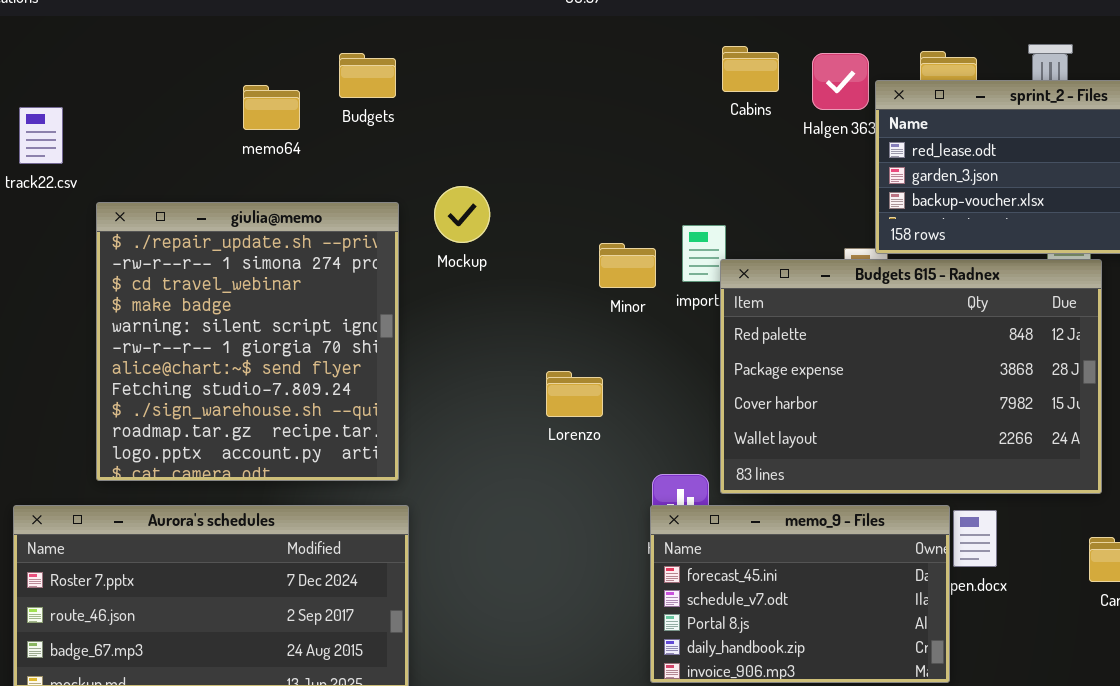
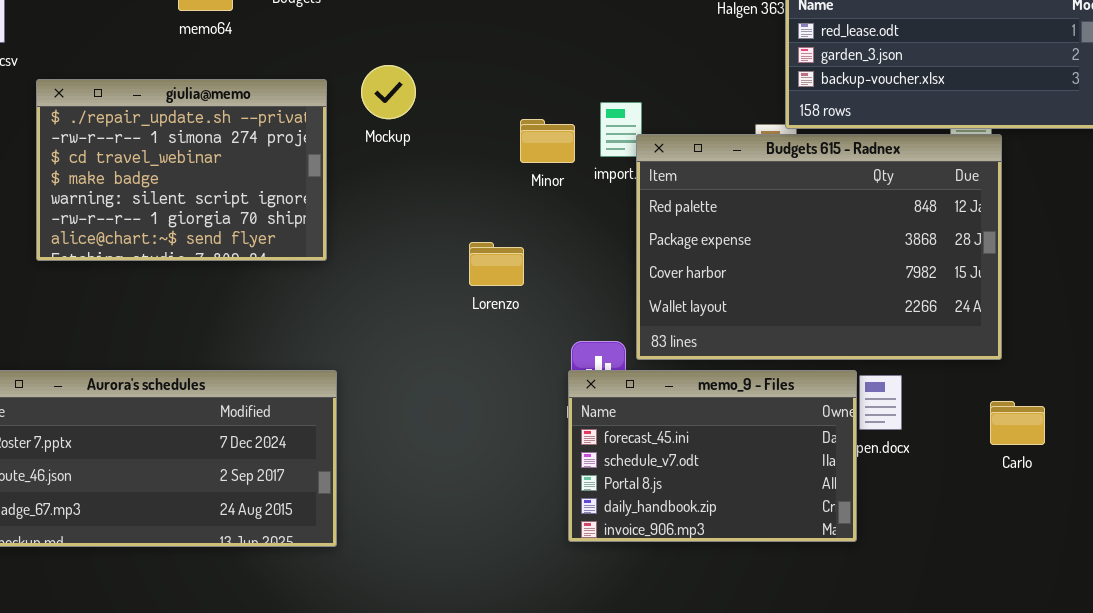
giulia@memo: [96,202,399,481] -> [36,79,327,261], resized

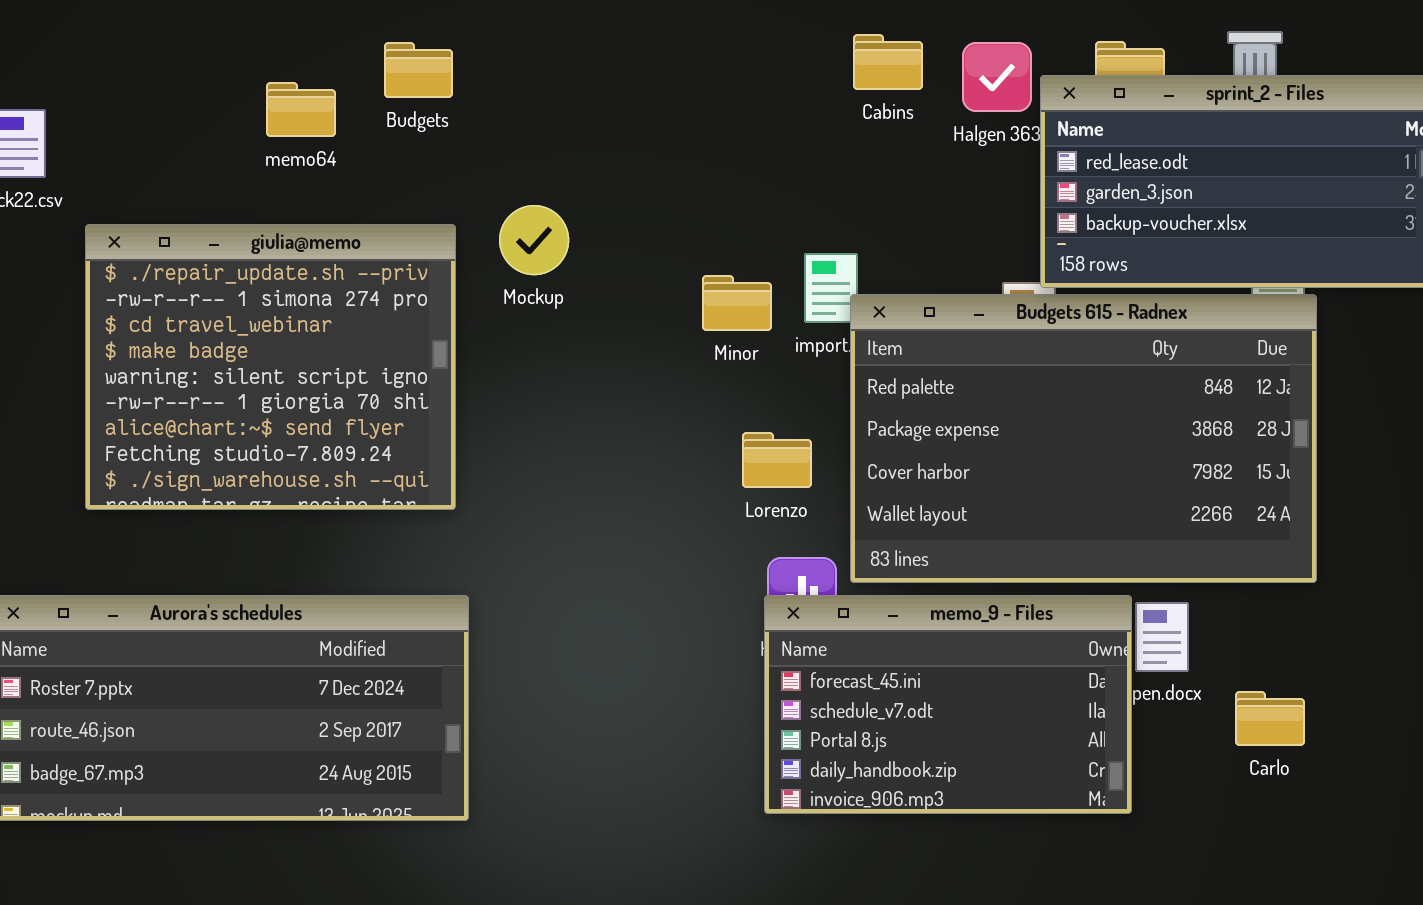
giulia@memo: [36,79,327,261] -> [85,224,456,510], resized
Lorenzo: [469,242,524,286] -> [742,432,812,488], moved
Carlo: [990,401,1045,445] -> [1235,691,1305,746], moved

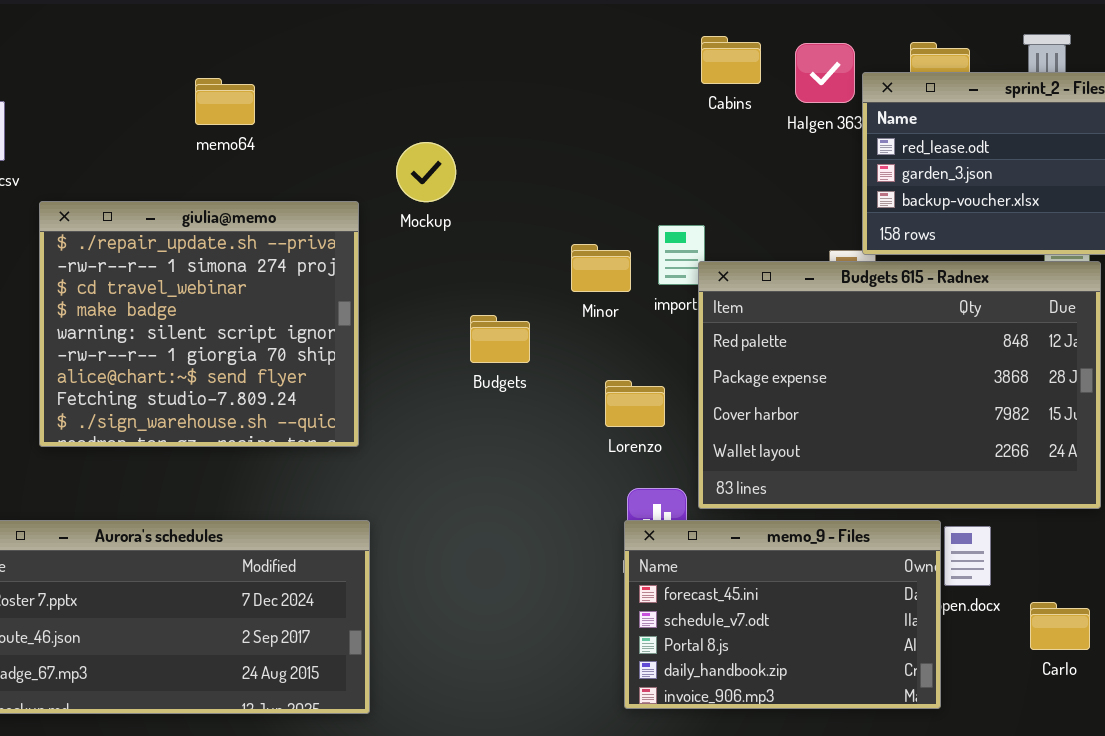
Budgets: [384,42,453,98] -> [470,315,530,363], moved
Mockup: [499,205,569,275] -> [396,142,456,202], moved

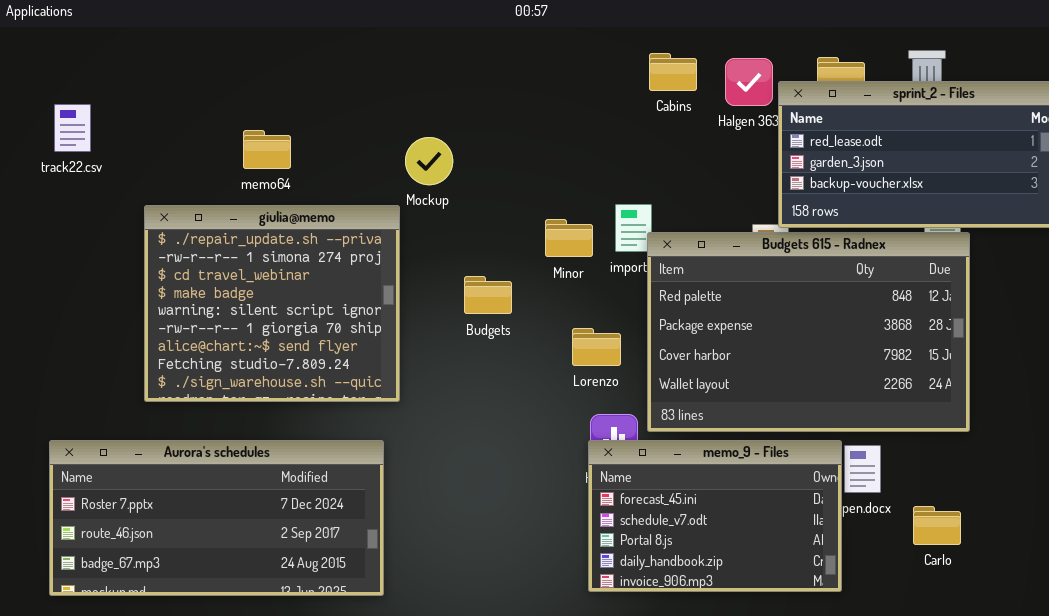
memo64: [195,78,255,125] -> [243,130,291,169], moved
giulia@memo: [39,201,359,447] -> [144,205,400,402], moved

